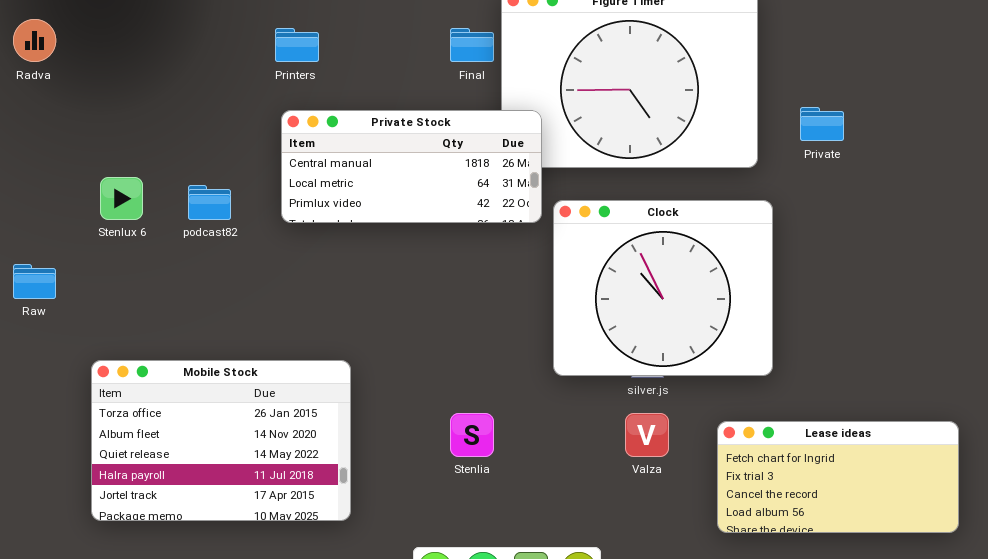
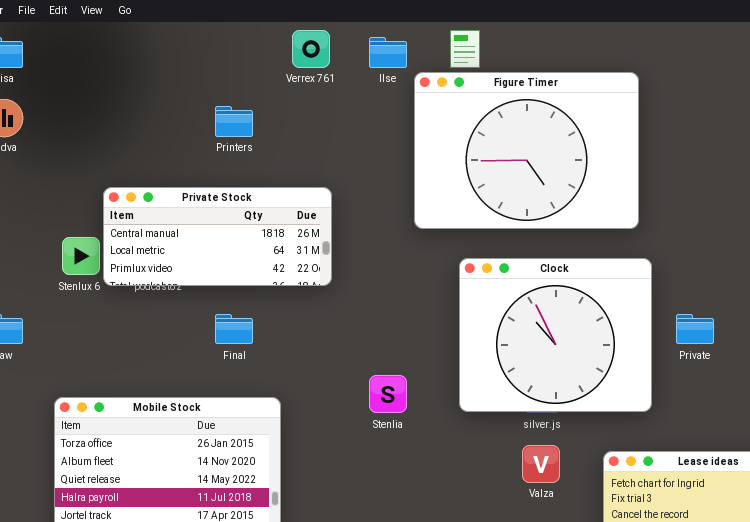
Final: [450,28,494,62] -> [215,314,253,344], moved
Private: [800,107,844,141] -> [676,314,714,344], moved
Private Stock: [281,110,542,223] -> [103,187,332,286], moved
Stenlia: [450,413,494,457] -> [369,375,407,413], moved

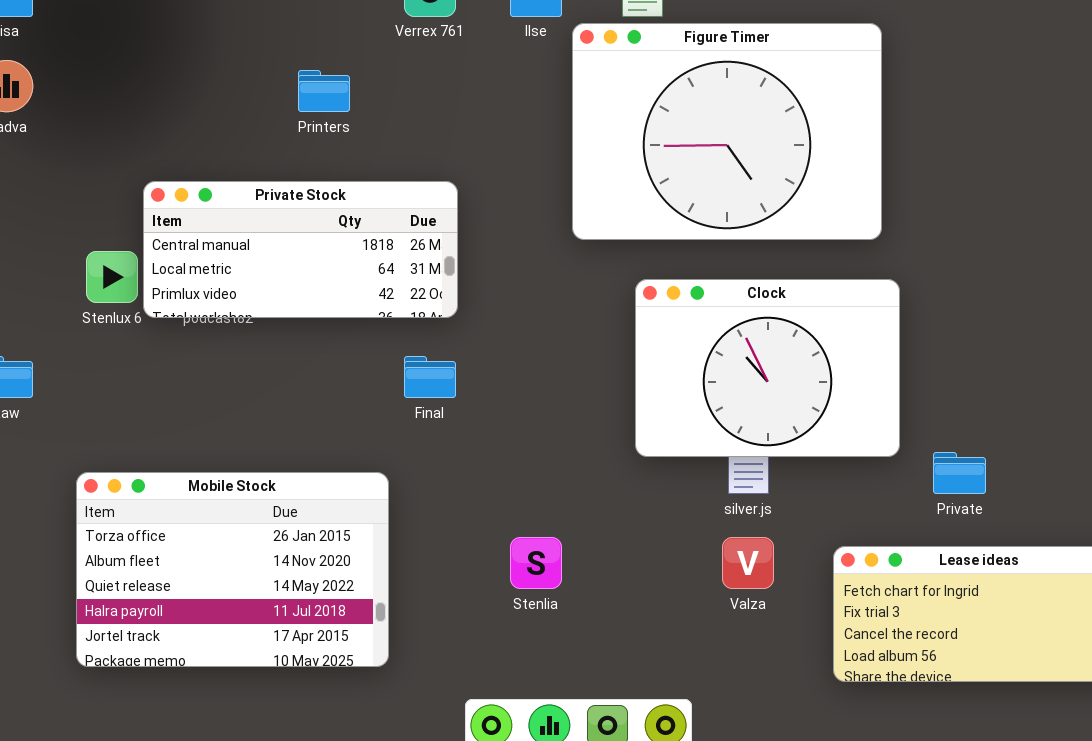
Clock: [459,258,652,412] -> [635,279,900,457], resized
Final: [215,314,253,344] -> [404,356,456,398], moved
Private: [676,314,714,344] -> [933,452,986,494], moved
Stenlia: [369,375,407,413] -> [510,537,562,589], moved

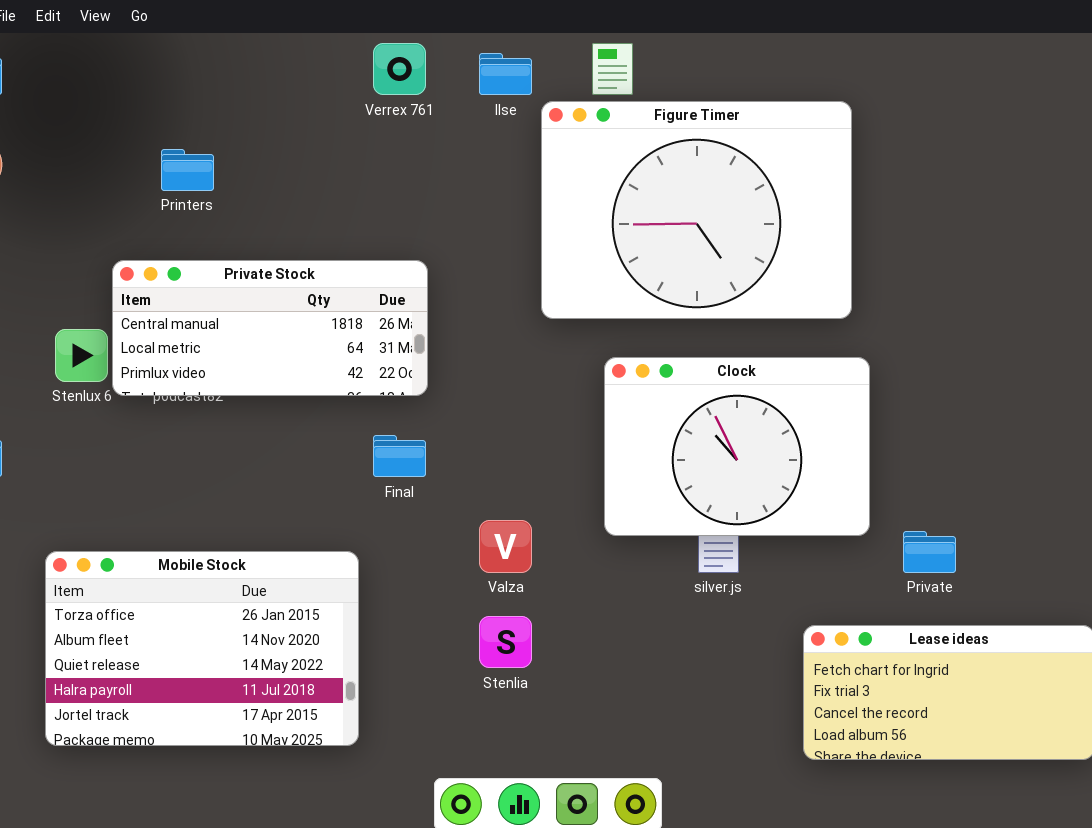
Printers: [298,70,350,112] -> [161,149,214,191], moved
Valza: [722,537,774,589] -> [479,520,532,573], moved

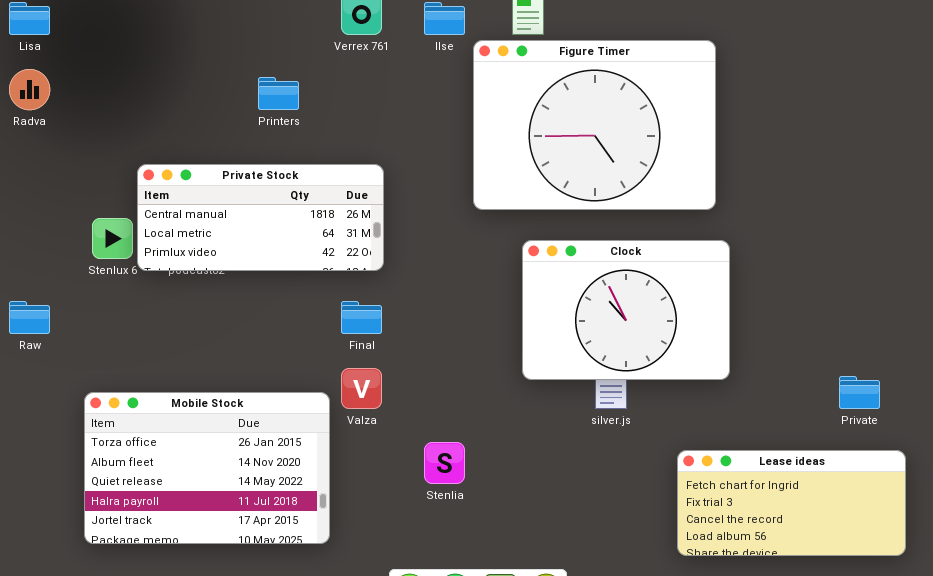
Printers: [161,149,214,191] -> [258,77,299,110], moved
Valza: [479,520,532,573] -> [341,368,382,409], moved
Private: [903,531,956,573] -> [839,376,880,409], moved

